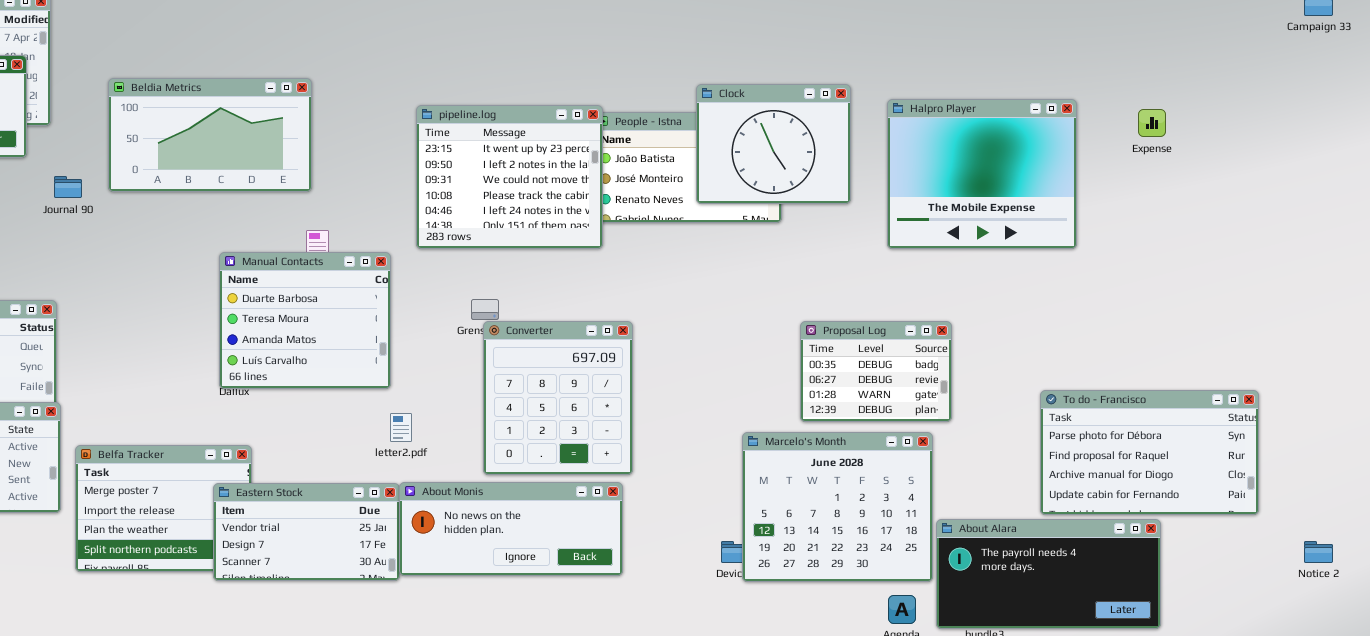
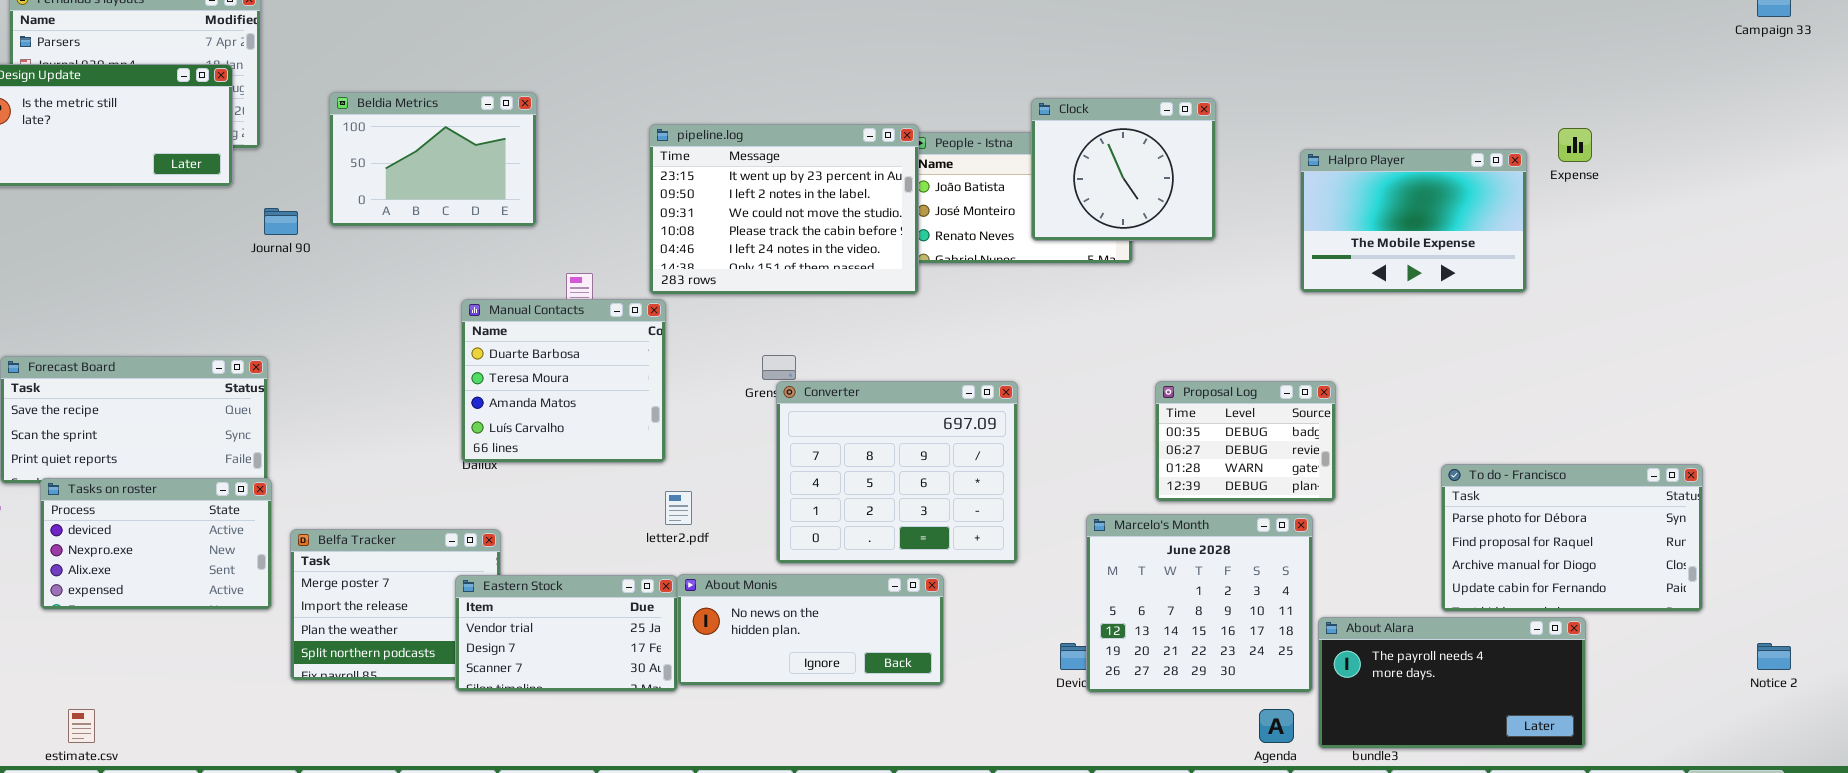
Beldia Metrics: [108,78,312,192] -> [329,92,537,227], resized
Halpro Player: [887,99,1077,249] -> [1300,149,1527,293], moved, resized
pipeline.log: [416,105,603,249] -> [649,124,919,295], resized
Converter: [483,321,633,475] -> [776,381,1018,564], resized

